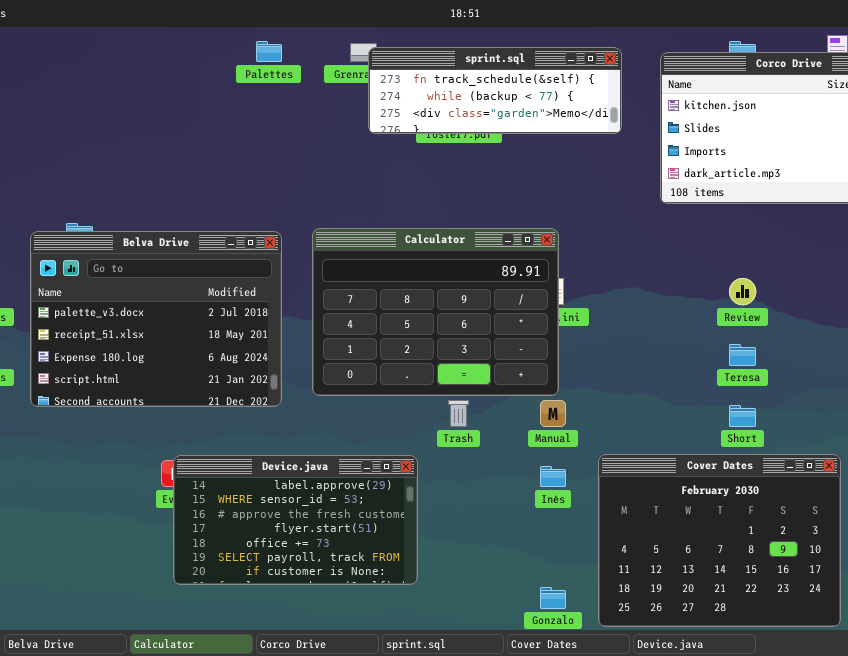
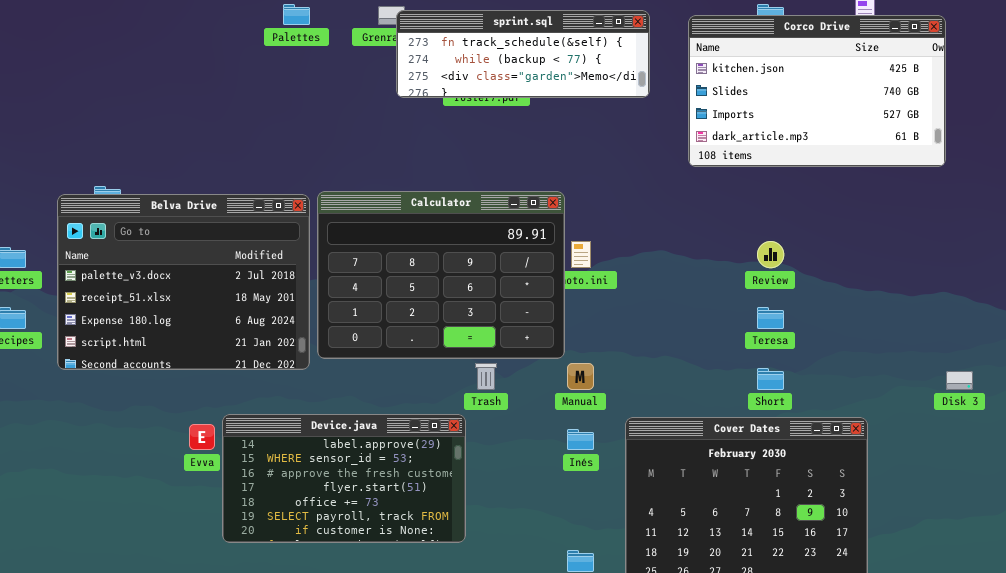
Calculator: [312,228,559,396] -> [317,191,565,359], moved
Device.java: [173,455,418,585] -> [222,414,466,543], moved

